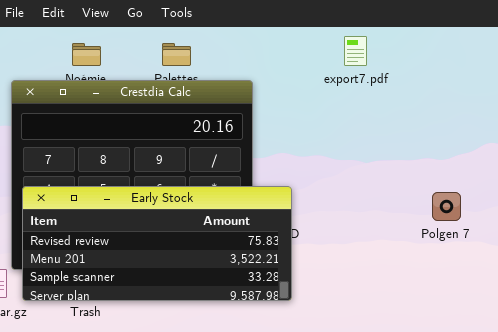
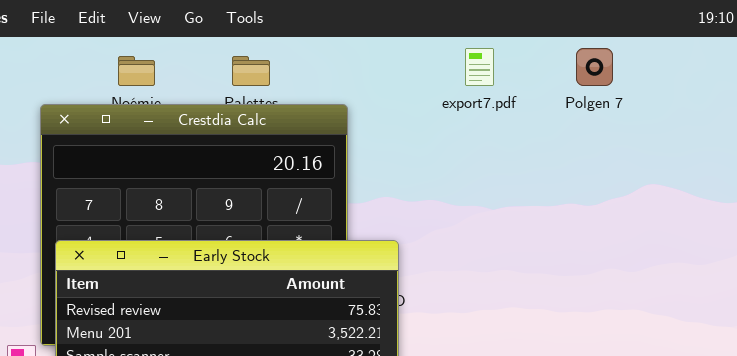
Polgen 7: [432,192,461,221] -> [576,48,613,86], moved

